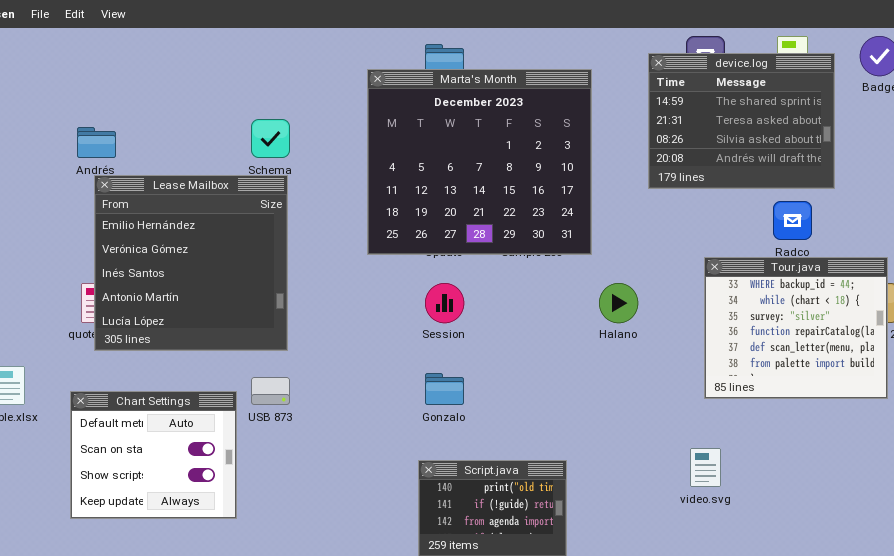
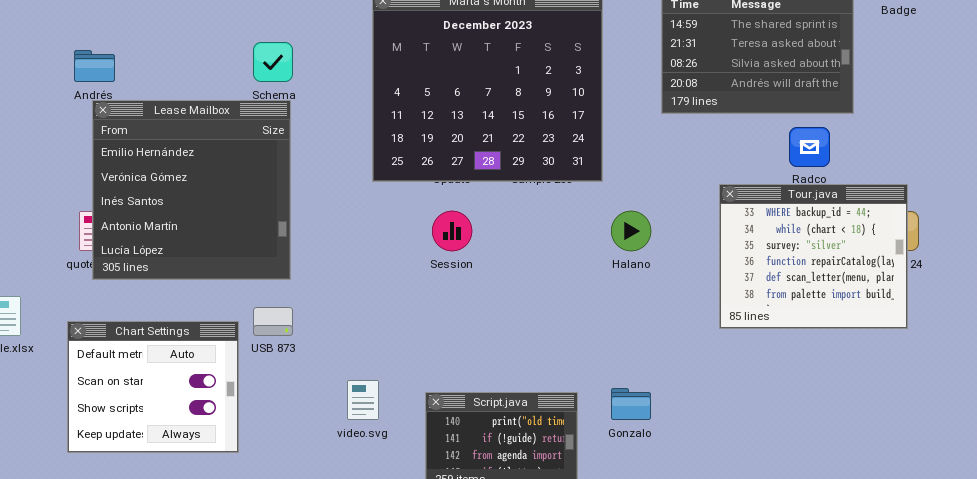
Gonzalo: [425,373,464,405] -> [611,388,651,420], moved
video.svg: [690,448,721,487] -> [347,380,379,420], moved

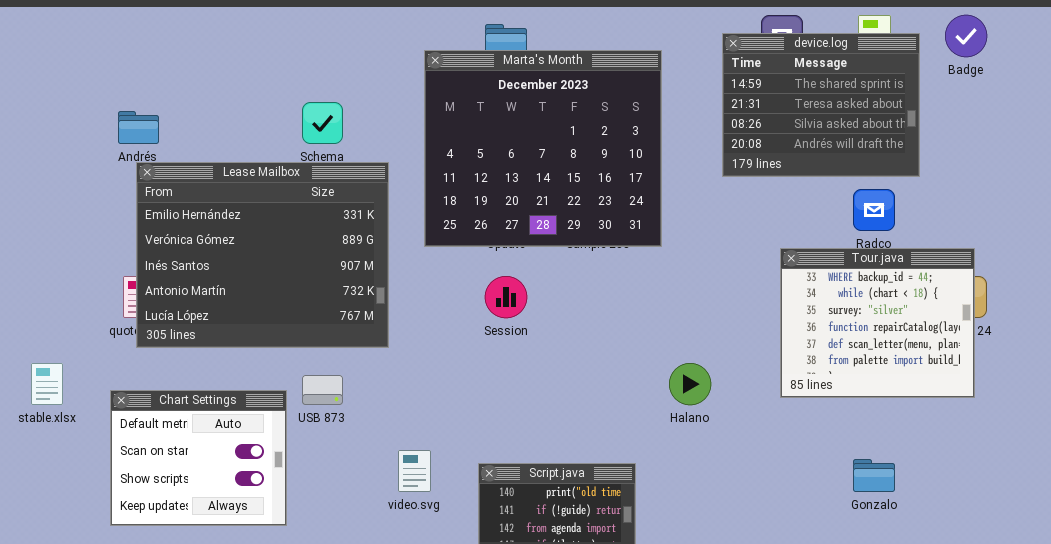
Lease Mailbox: [92,100,291,280] -> [136,162,389,348], resized
Halano: [611,211,651,251] -> [669,363,711,405], moved
Gonzalo: [611,388,651,420] -> [853,459,895,492], moved

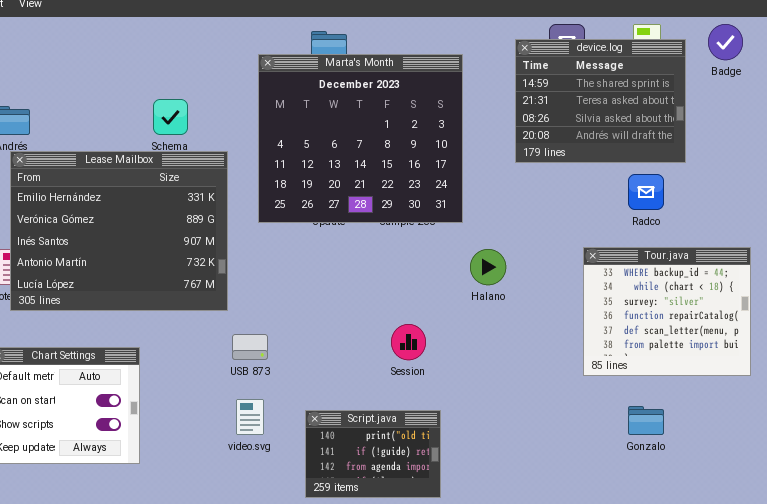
Tour.java: [780,248,975,398] -> [583,247,751,376], moved
Session: [485,276,527,318] -> [391,324,426,360], moved
Halano: [669,363,711,405] -> [470,249,506,285], moved
USB 873: [302,375,343,405] -> [232,334,268,360], moved

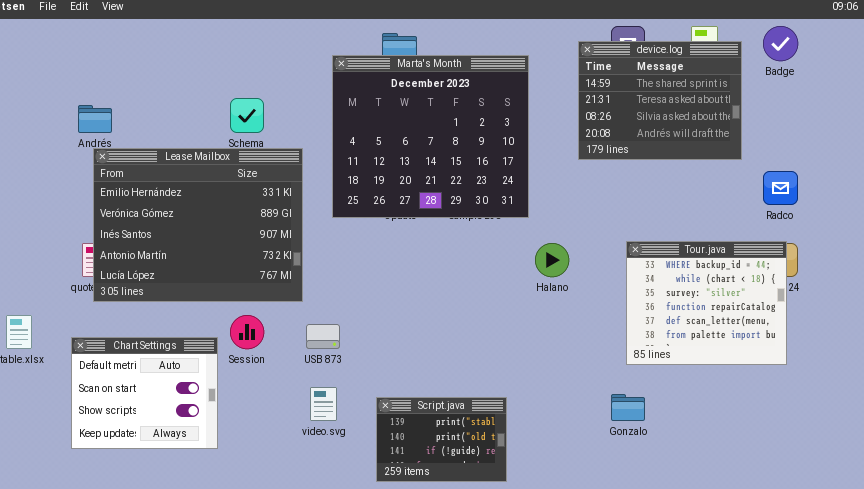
Radco: [628,174,664,210] -> [763,171,798,205], moved
Tour.java: [583,247,751,376] -> [626,241,787,365], moved
Session: [391,324,426,360] -> [230,315,264,349], moved
Gonzalo: [628,406,664,435] -> [611,394,645,421], moved
Script.java: [305,410,441,498] -> [376,397,507,482], scrolled up 1 row

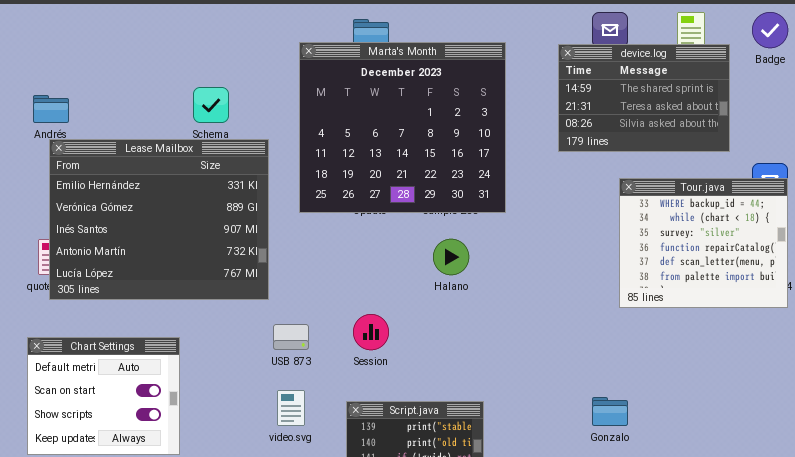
device.log: [578,41,742,160] -> [558,44,730,152], resized
Tour.java: [626,241,787,365] -> [619,178,788,308], moved
Halano: [535,243,569,277] -> [433,239,469,275], moved
Session: [230,315,264,349] -> [353,314,389,350], moved

